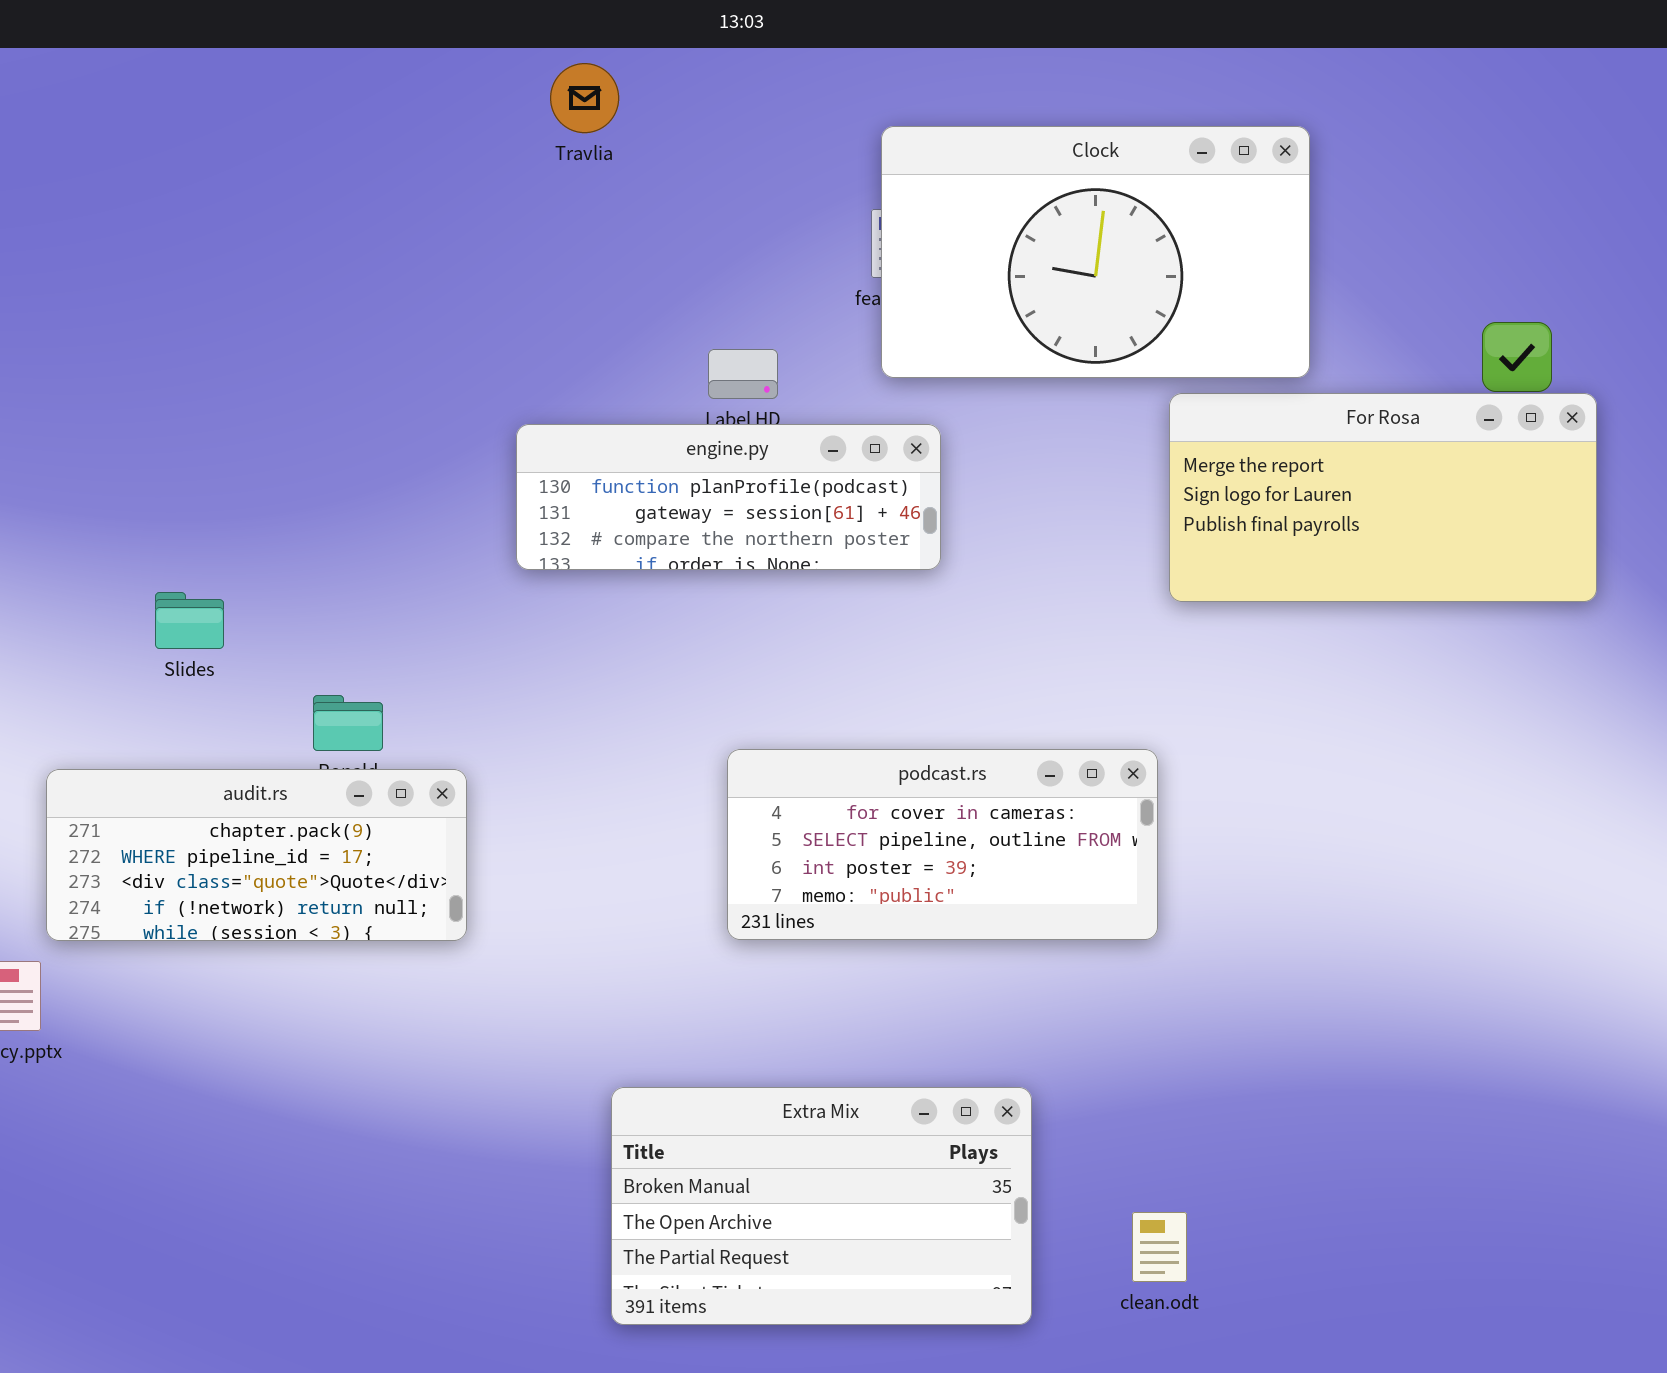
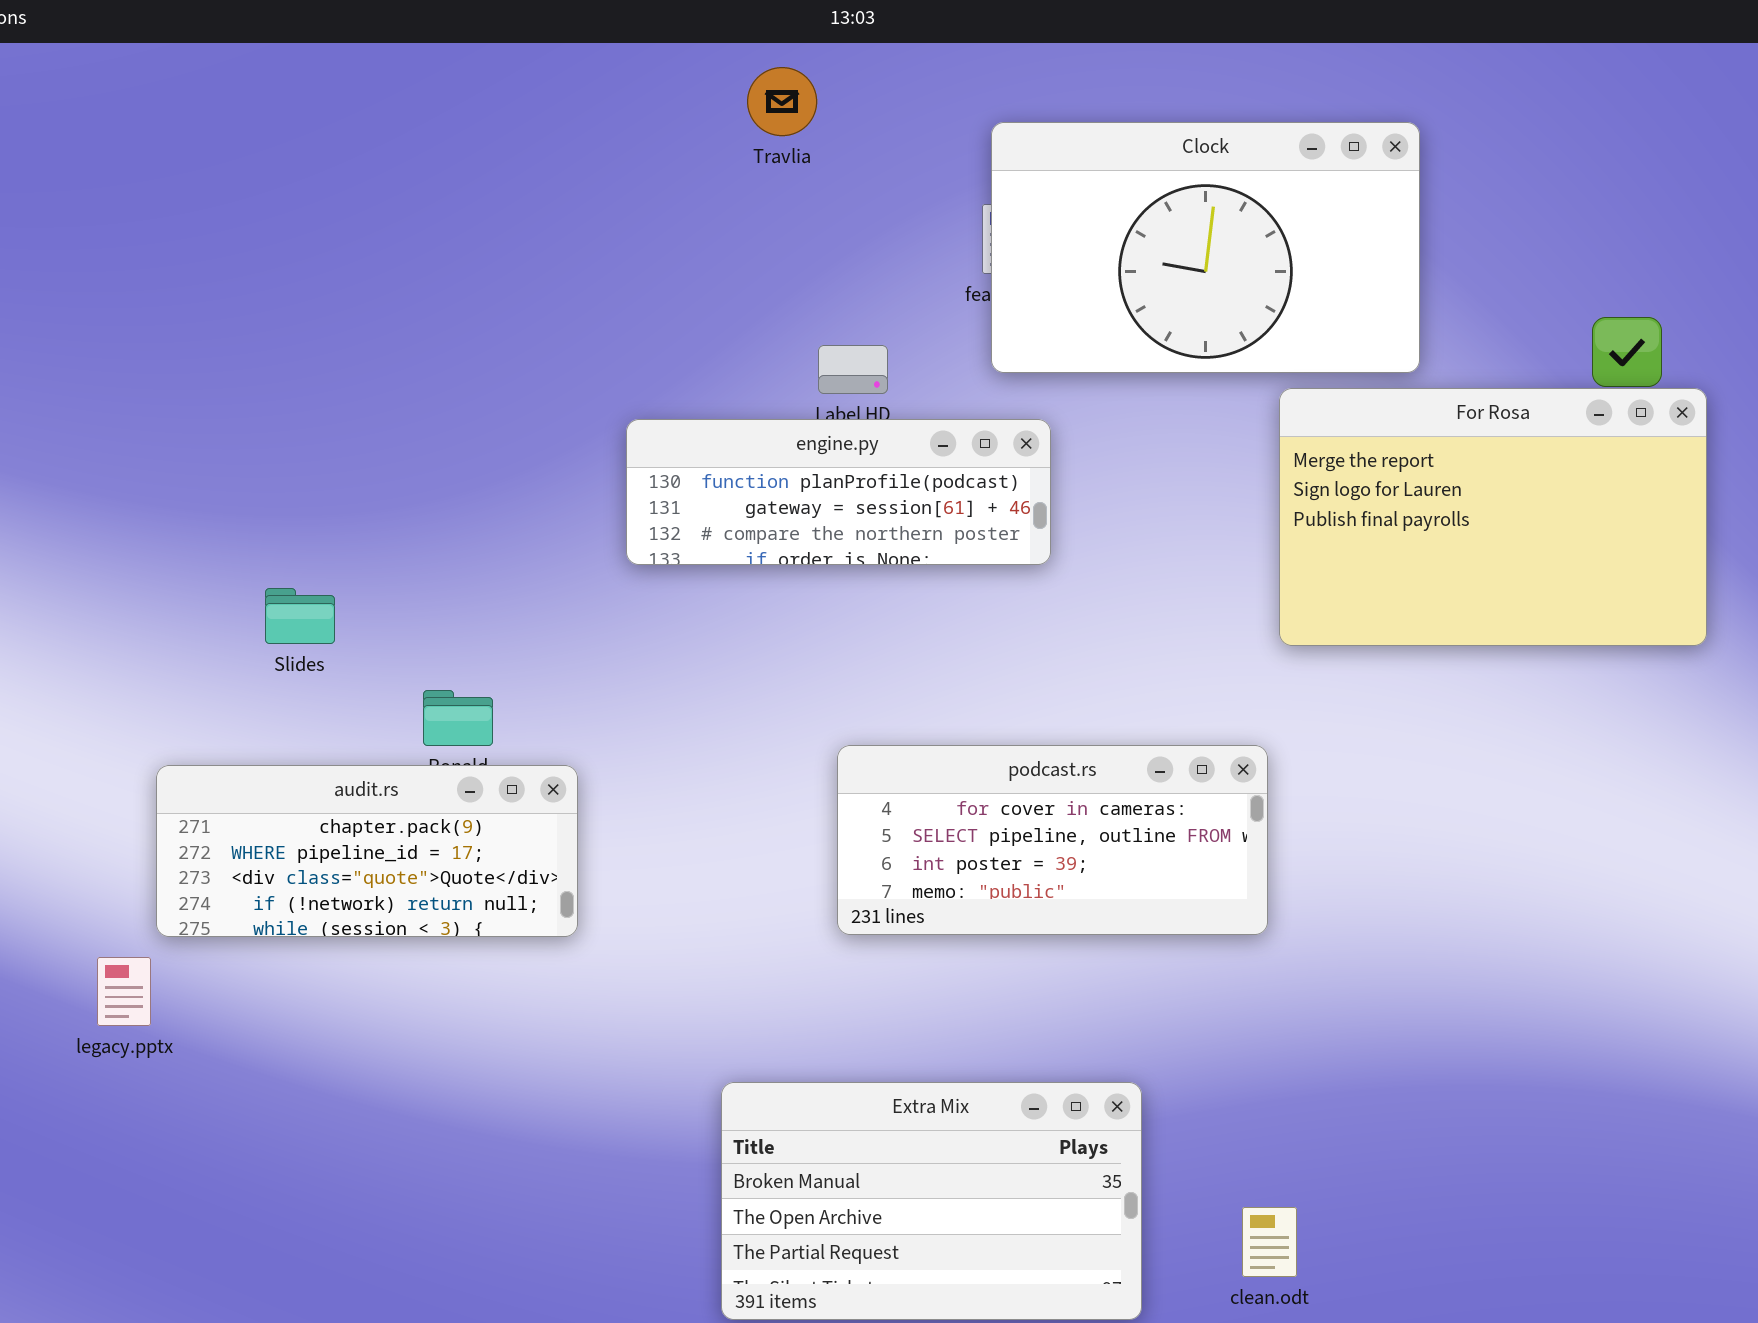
Travlia: [550,63,619,133] -> [747,67,817,136], moved
For Rosa: [1169,393,1597,602] -> [1279,388,1707,646], resized

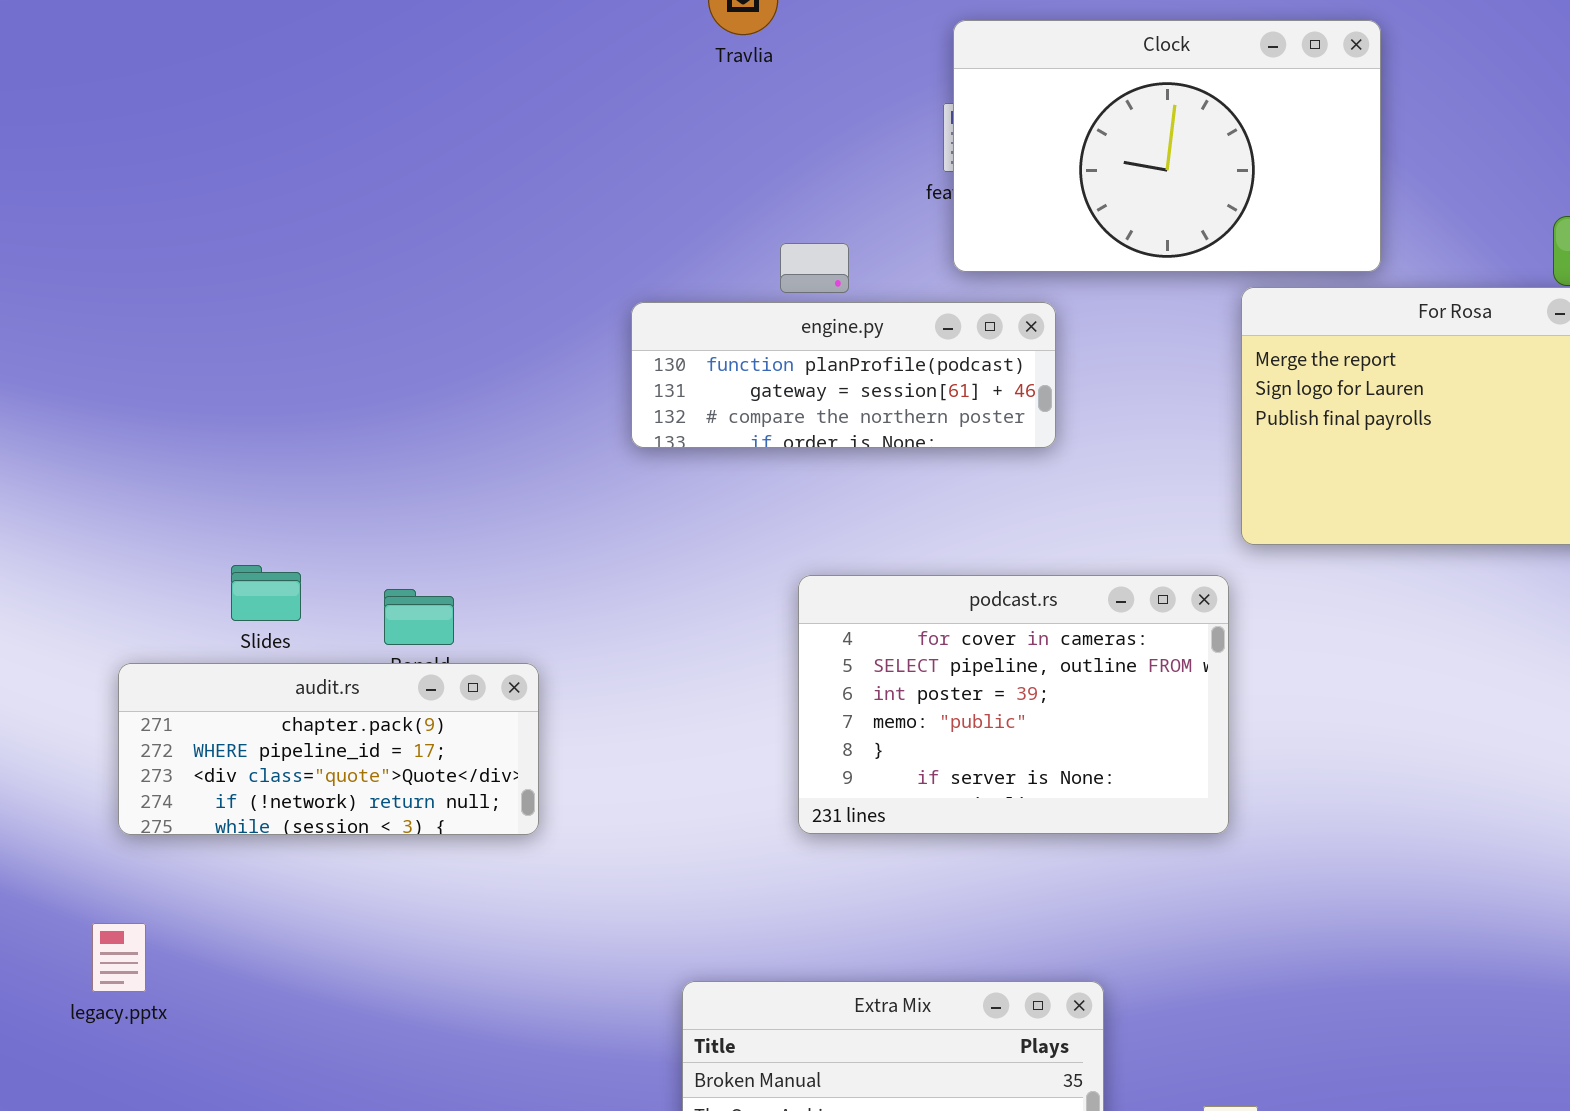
engine.py: [626,419,1051,565] -> [631,302,1056,448], moved
Slides: [265,588,335,644] -> [231,565,301,621], moved
podcast.rs: [837,745,1268,935] -> [798,575,1229,834], resized
legacy.pptx: [97,957,151,1026] -> [92,923,146,992], moved

